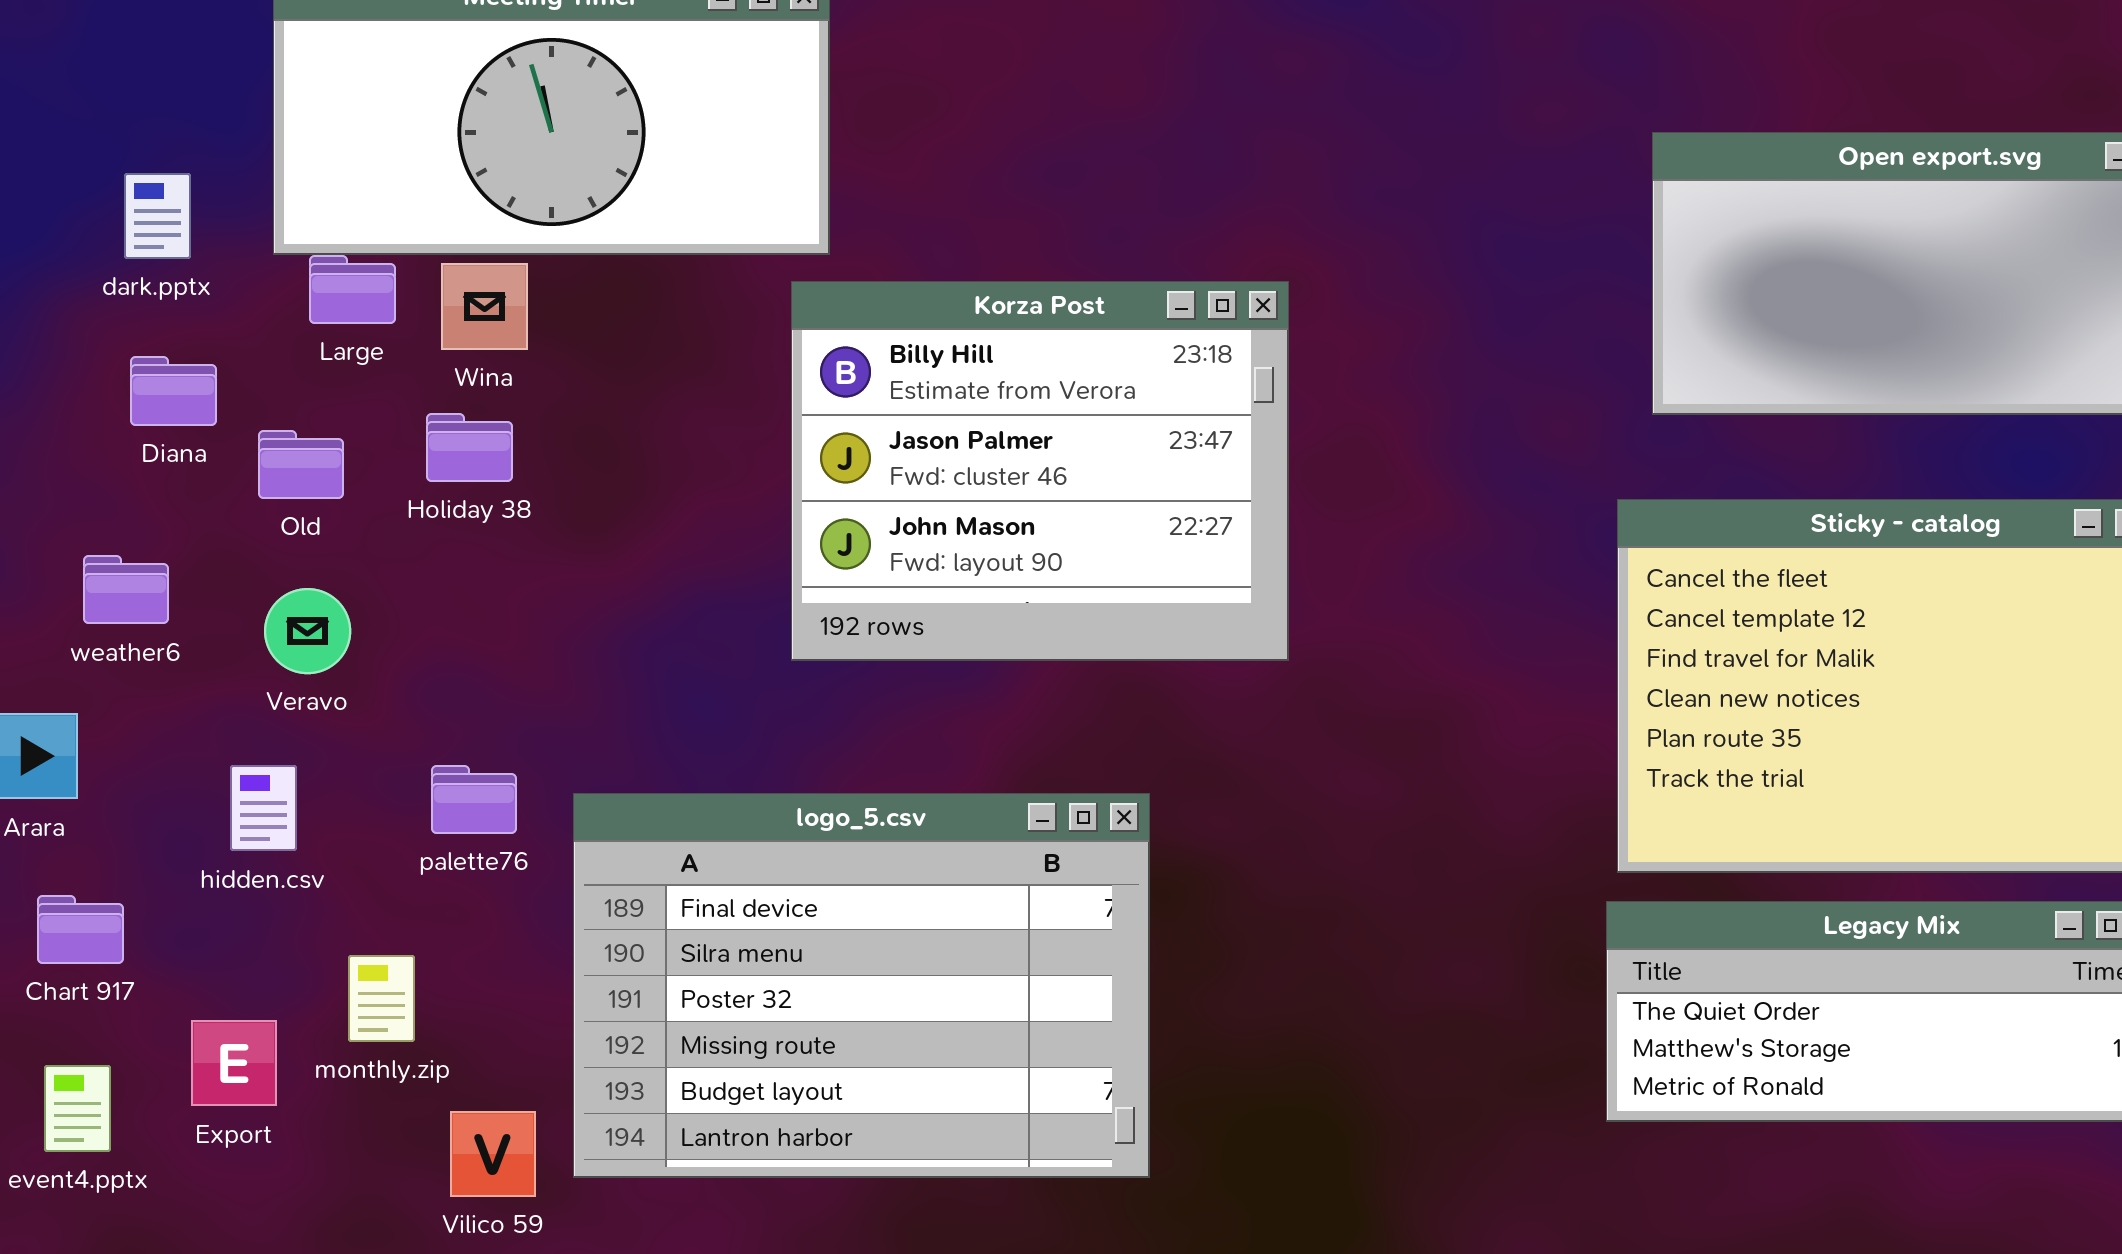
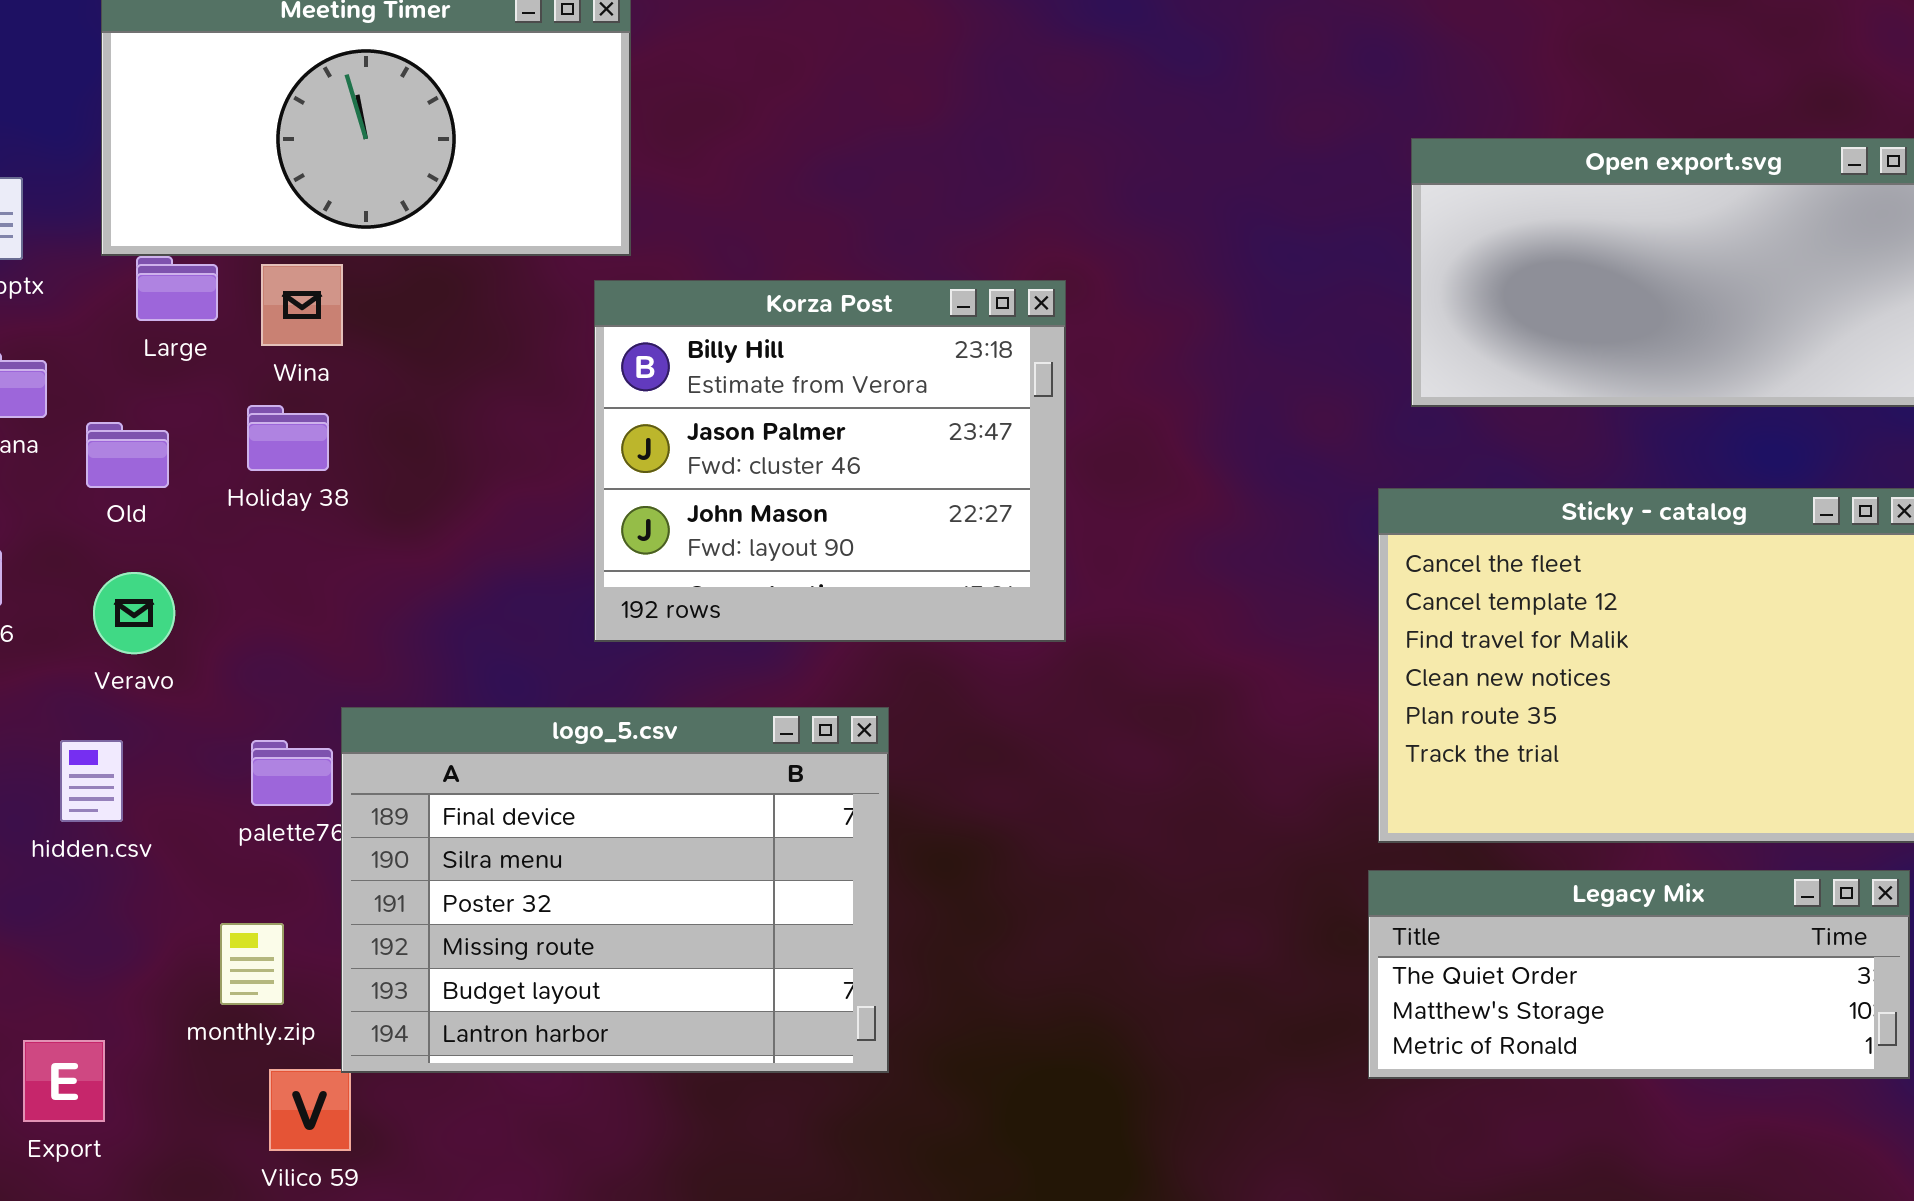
logo_5.csv: [573,793,1150,1178] -> [341,707,889,1073], moved
monthly.zip: [348,955,415,1042] -> [220,923,284,1005], moved
Export: [191,1020,277,1106] -> [23,1040,105,1122], moved

